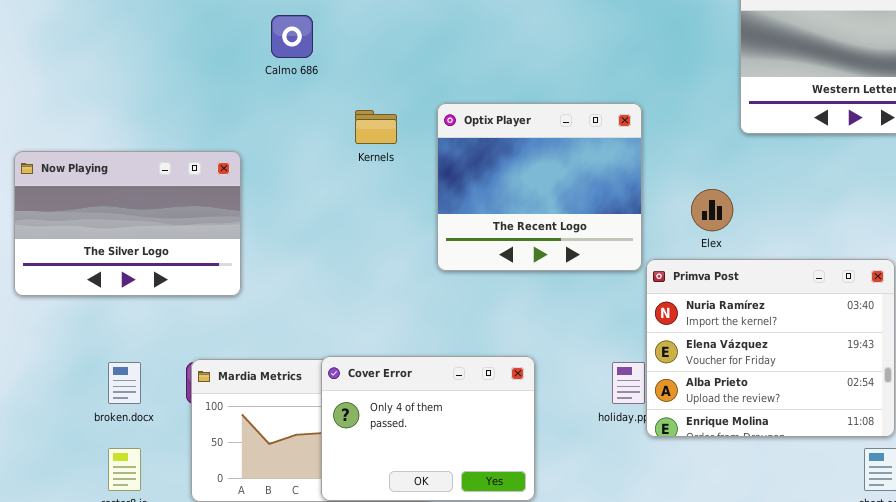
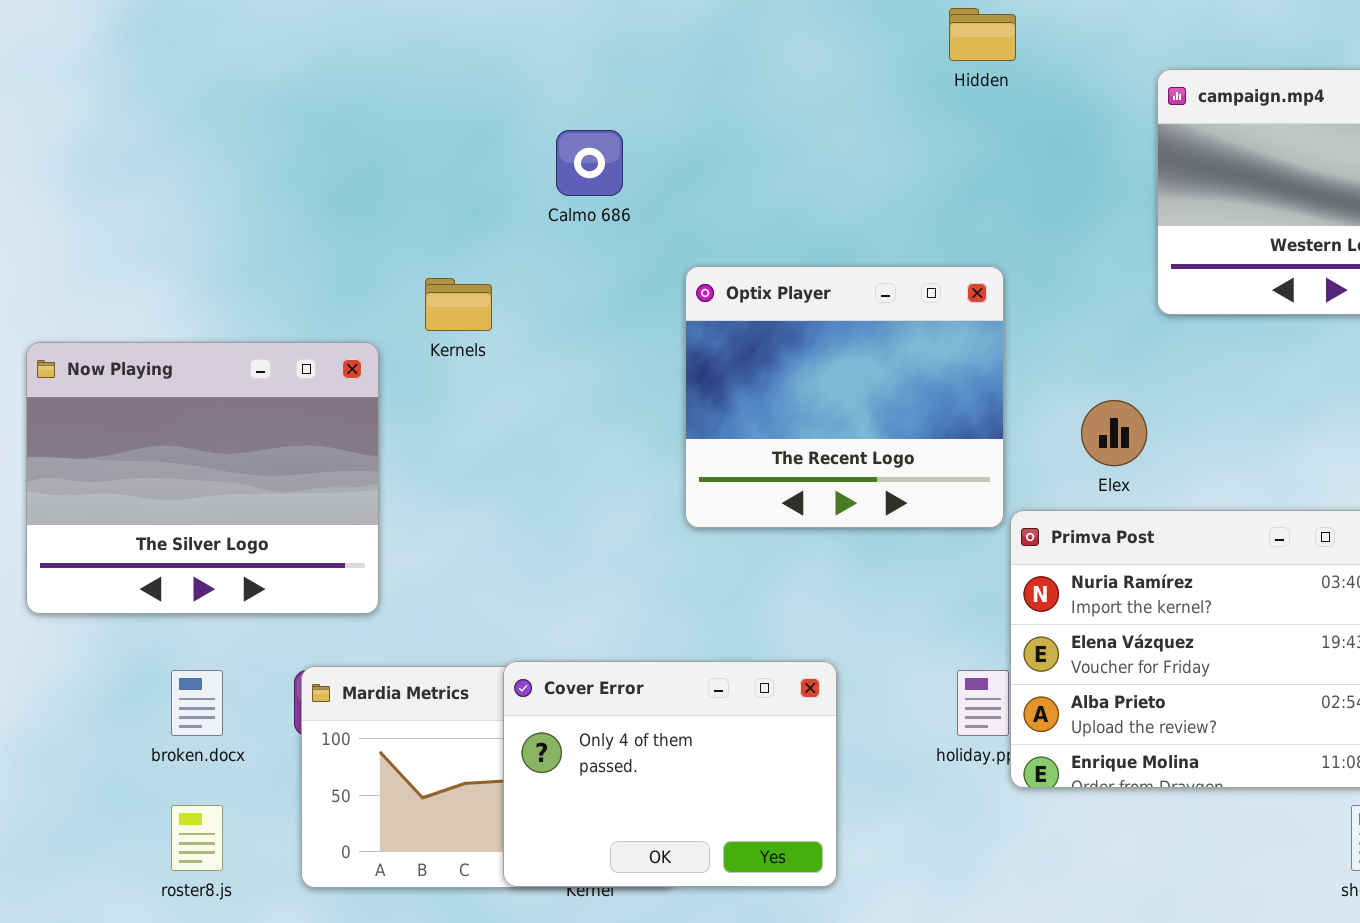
Calmo 686: [271,15,313,58] -> [556,130,623,196], moved
Kernels: [355,110,397,144] -> [425,278,492,331], moved
Now Playing: [14,151,241,296] -> [26,342,379,614], resized

